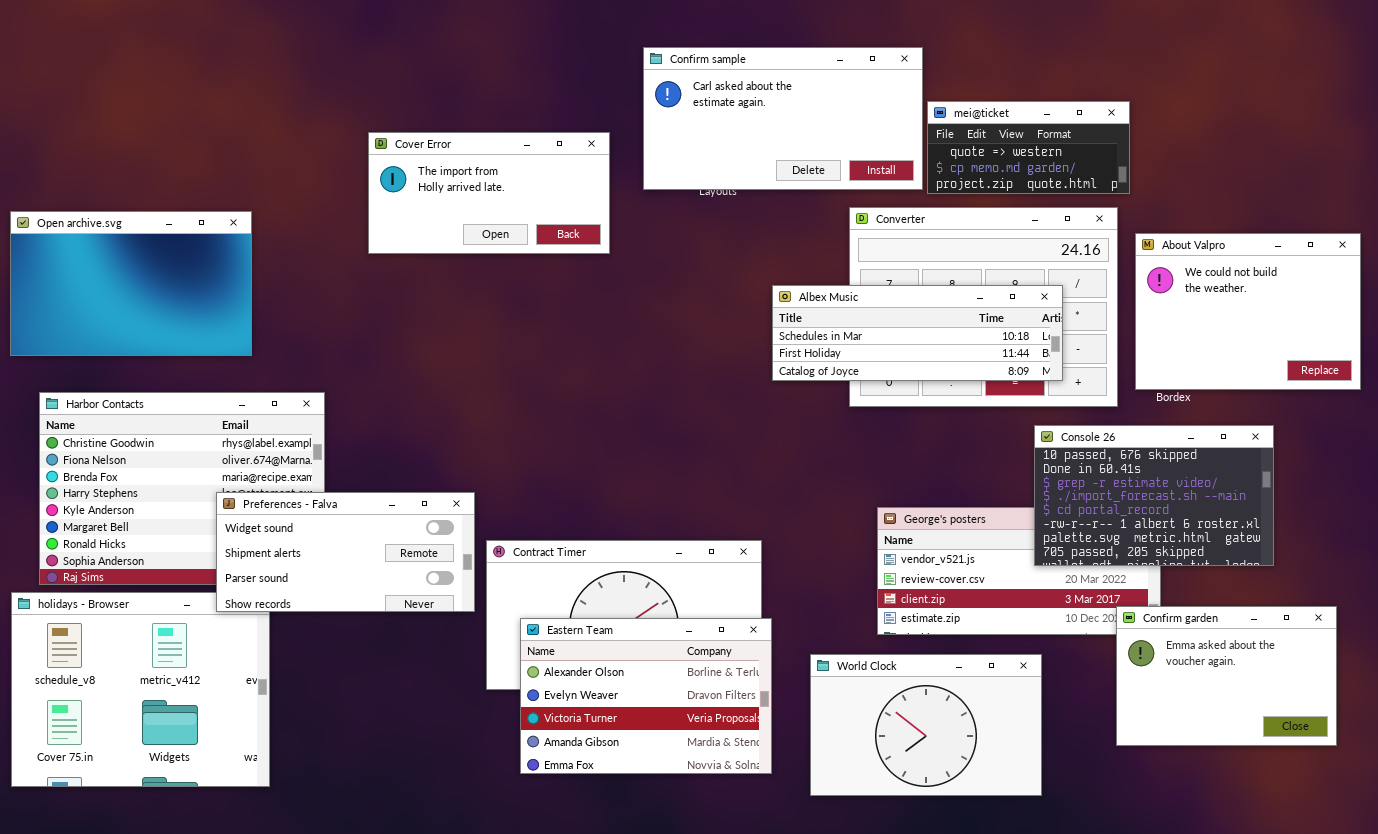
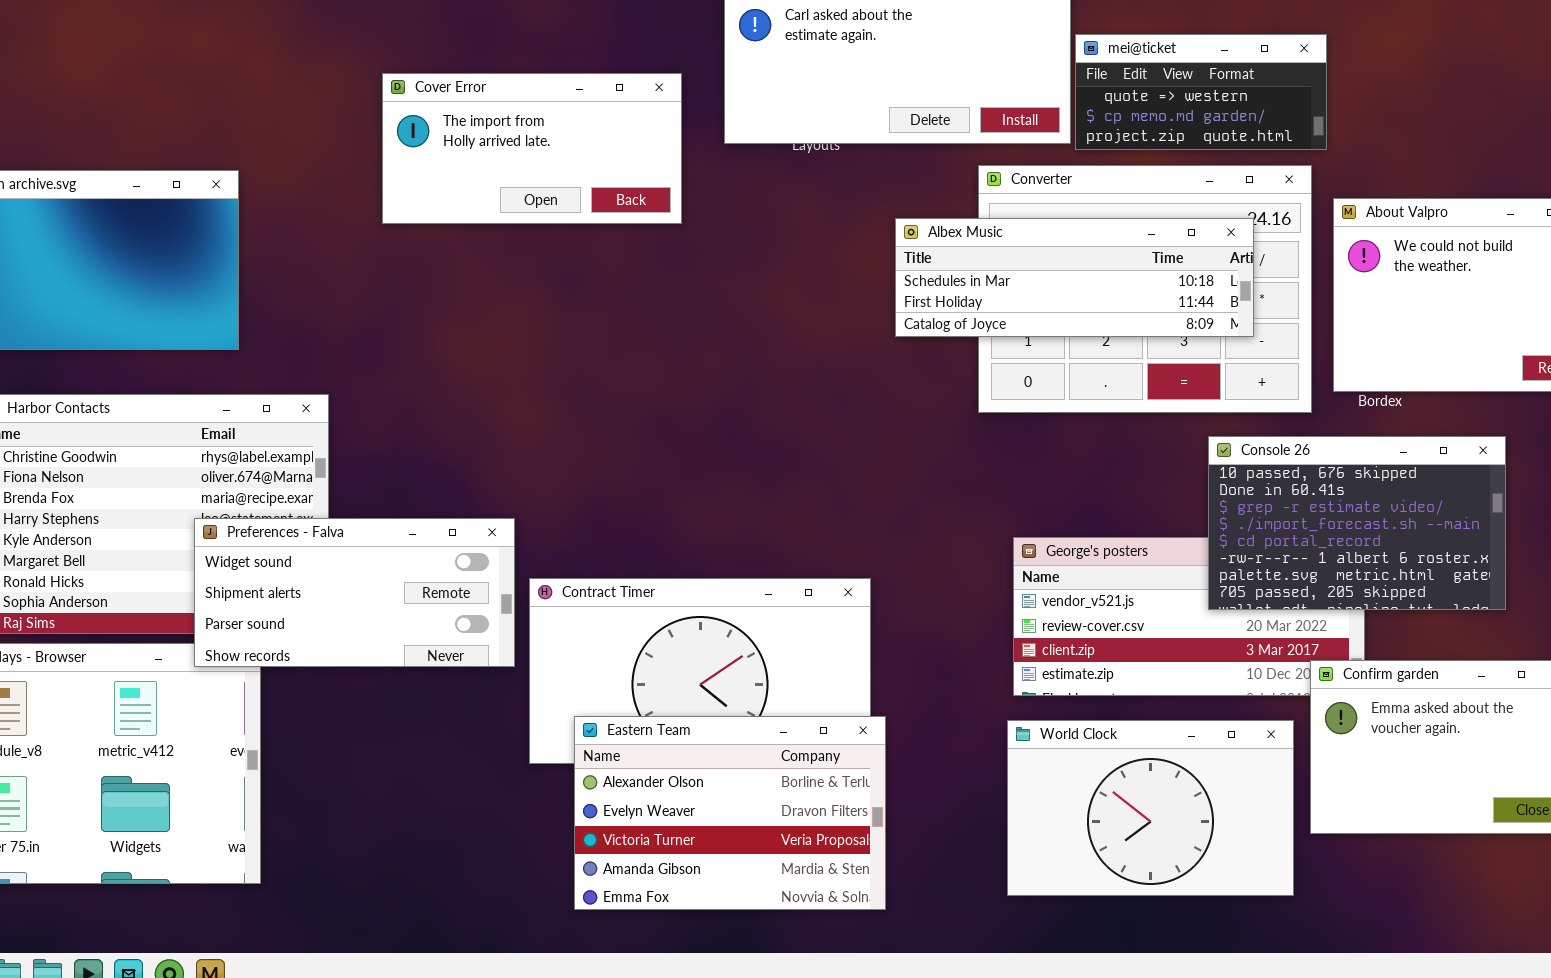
Albex Music: [772,285,1063,381] -> [895,218,1254,337], moved
Eastern Team: [520,618,772,774] -> [574,716,886,910], moved
World Clock: [810,654,1042,796] -> [1007,720,1294,896], moved

